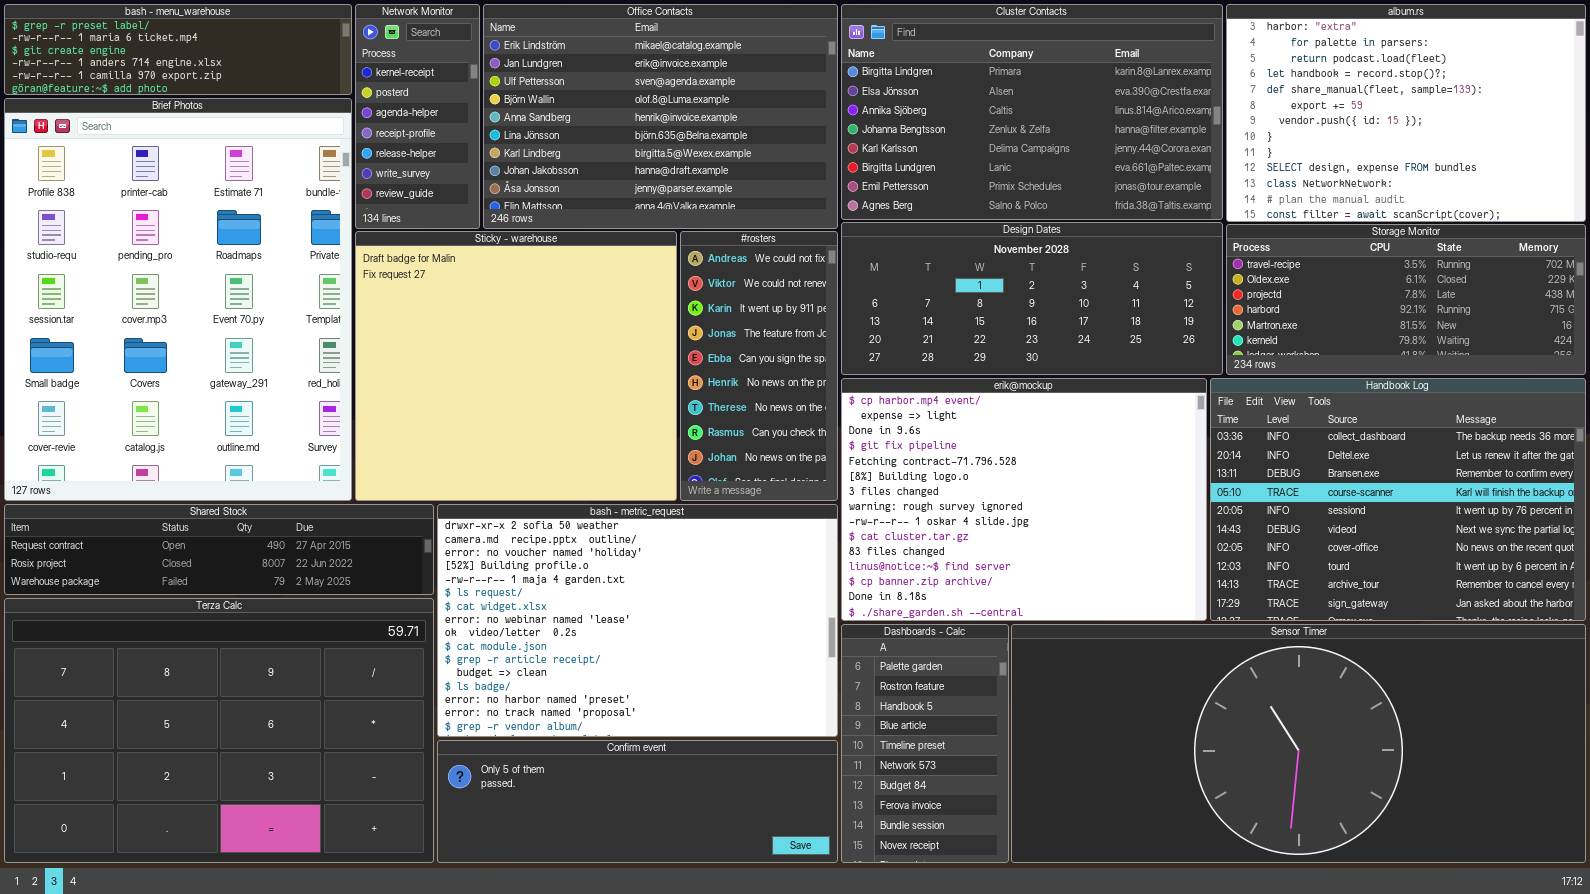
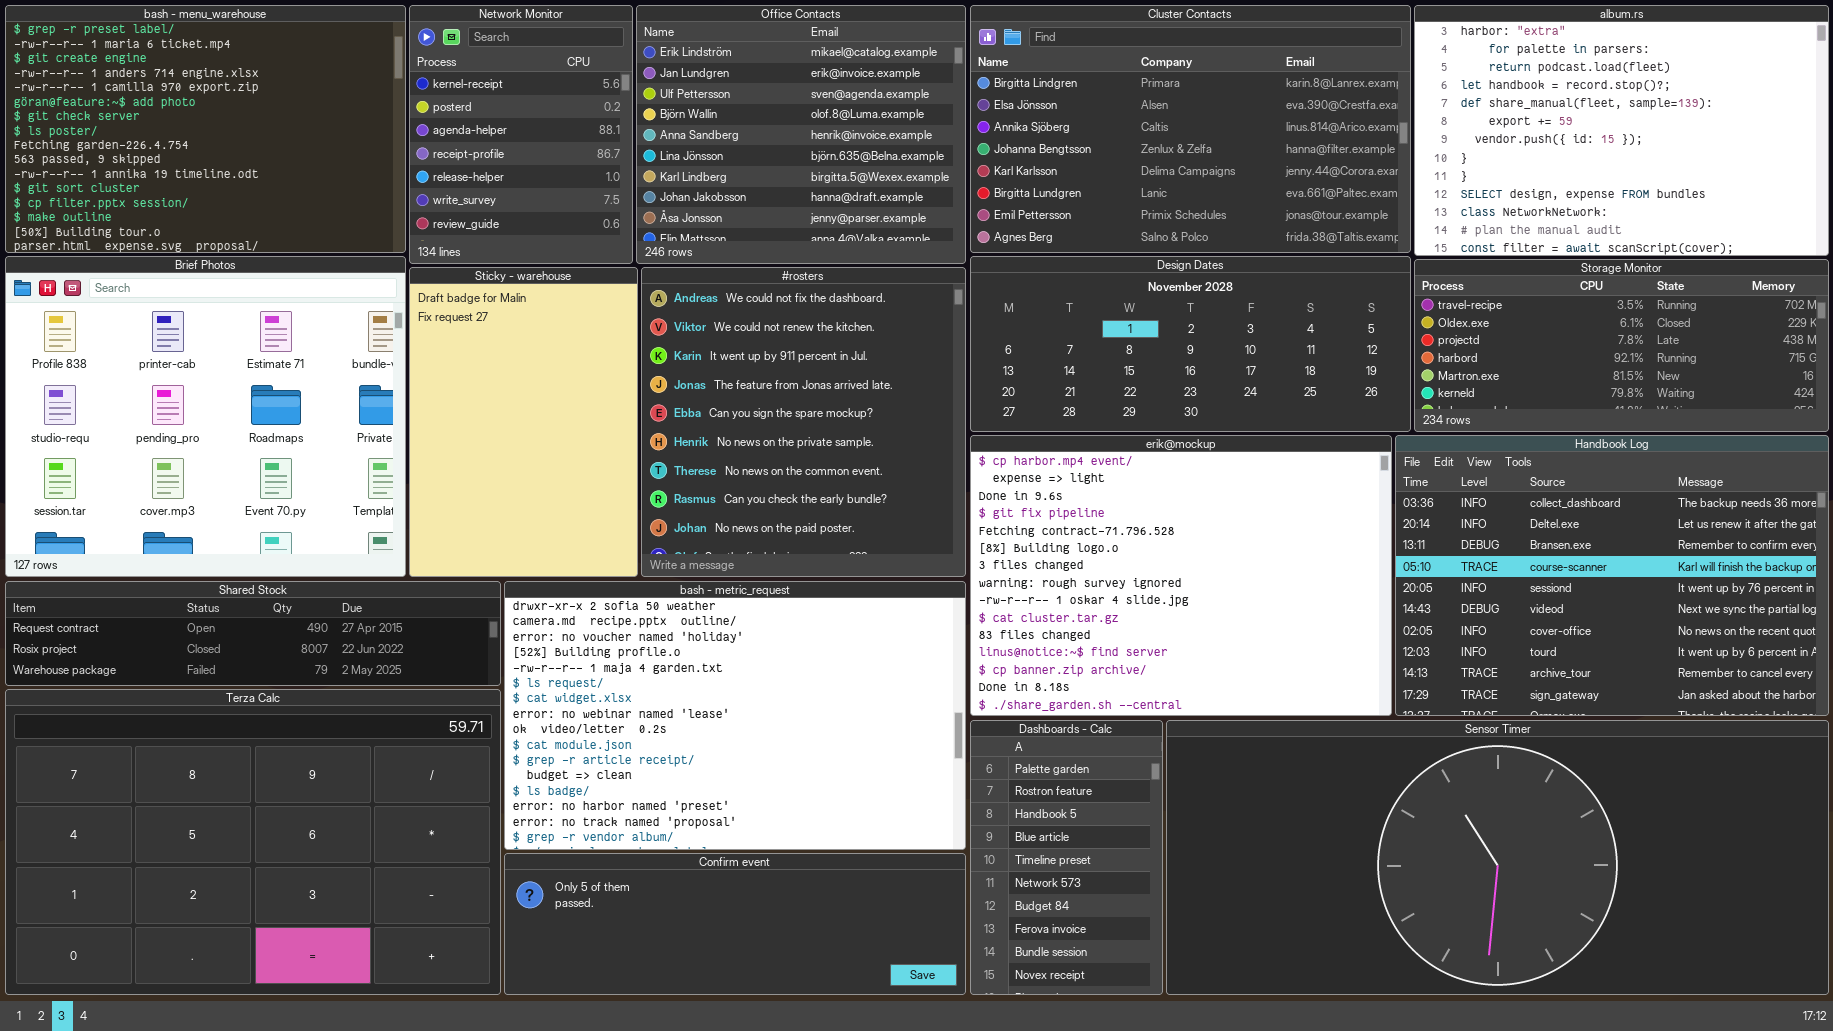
bash - menu_warehouse: [4,4,352,95] -> [5,5,406,253], resized
Network Monitor: [355,4,480,229] -> [409,5,633,264], resized
Office Contacts: [483,4,838,229] -> [636,5,966,264], resized
Brief Photos: [4,98,352,501] -> [5,256,406,577], resized
Sticky - warehouse: [355,231,677,501] -> [409,267,638,577], resized
#rosters: [680,231,838,501] -> [641,267,966,577], resized

